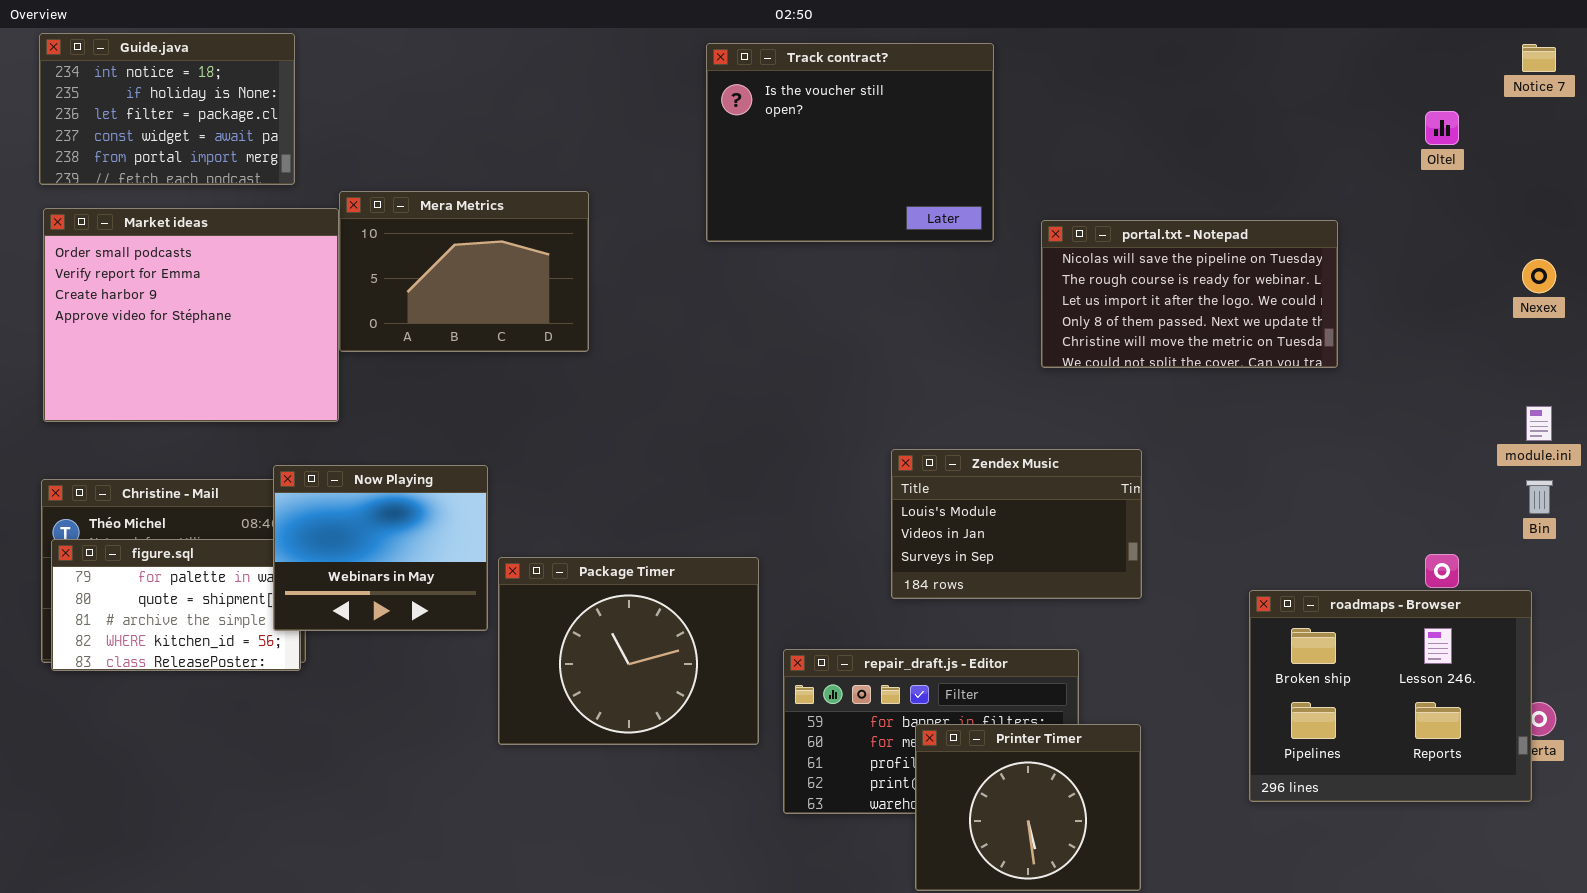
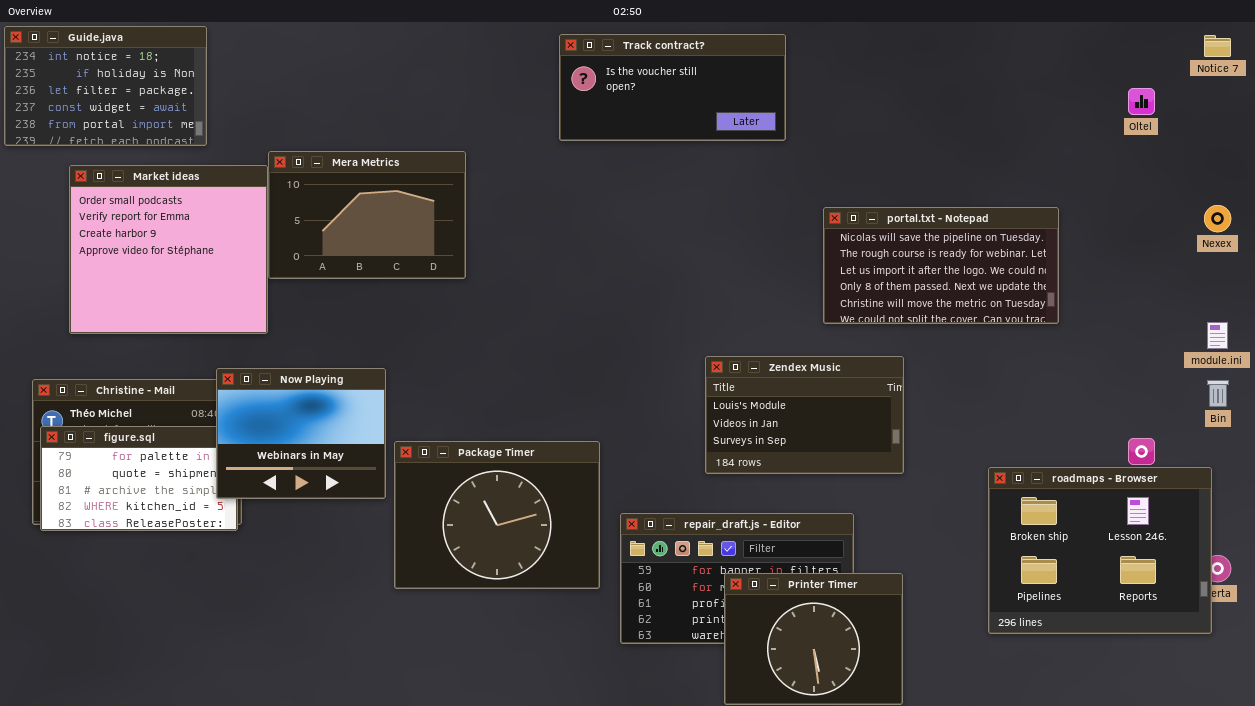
Guide.java: [39,33,295,185] -> [4,26,207,146], moved
Track contract?: [706,43,994,242] -> [559,34,786,141], resized
Market ideas: [43,208,339,422] -> [69,165,268,334], resized
portal.txt - Notepad: [1041,220,1338,368] -> [823,207,1059,324], moved

